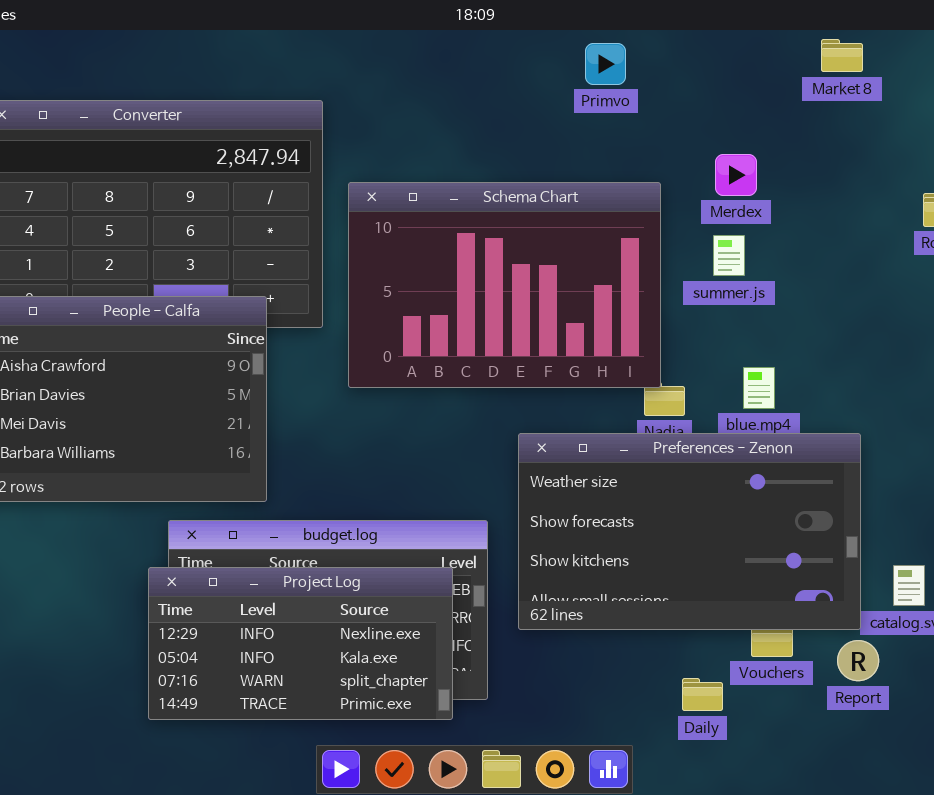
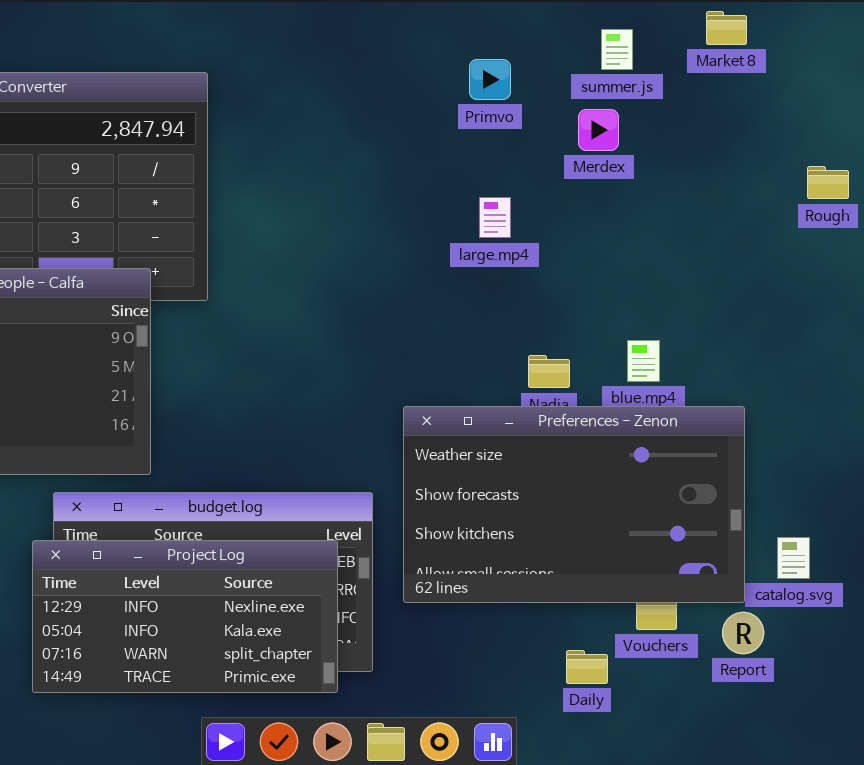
Primvo: [585,43,626,85] -> [469,59,511,100], moved
Merdex: [715,154,757,196] -> [578,109,619,151], moved
Schema Chart: [348,182,661,388] -> none, closed
summer.js: [713,235,745,276] -> [601,29,633,70], moved

